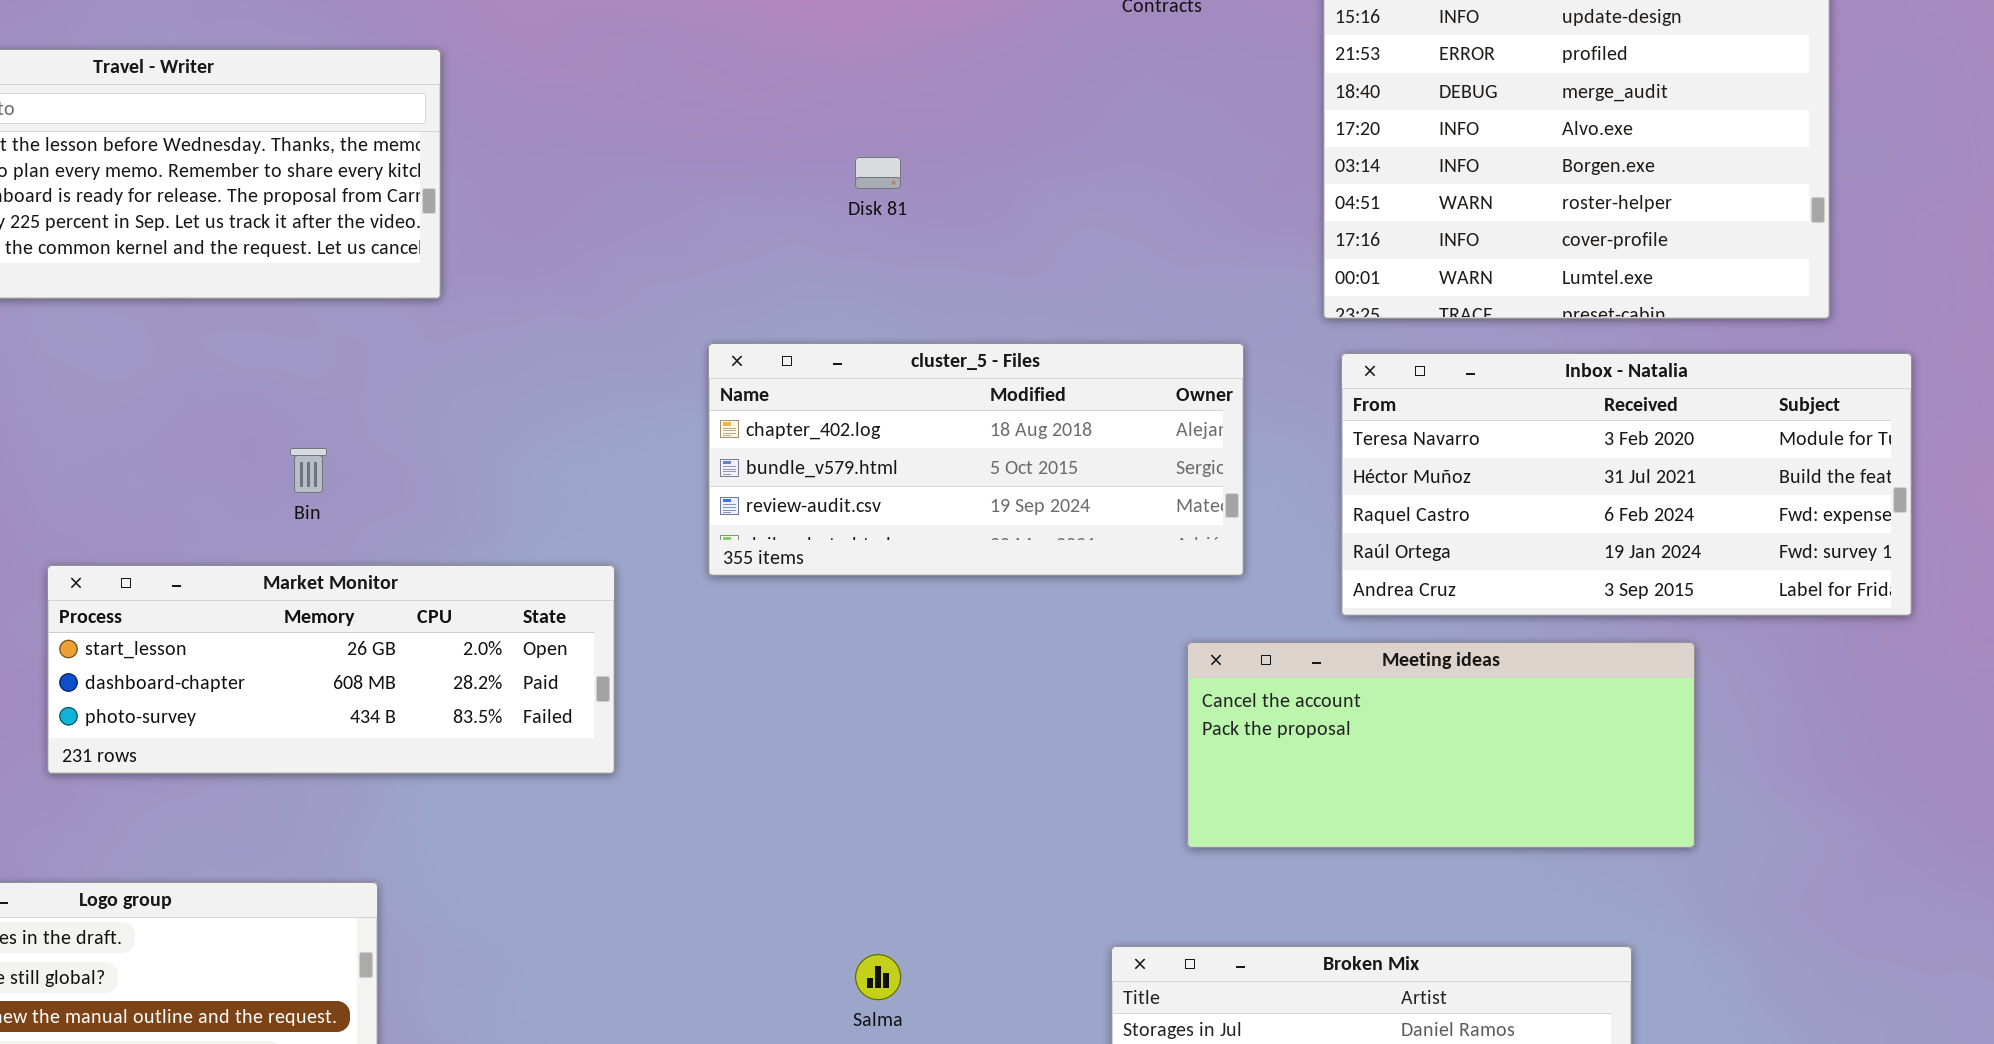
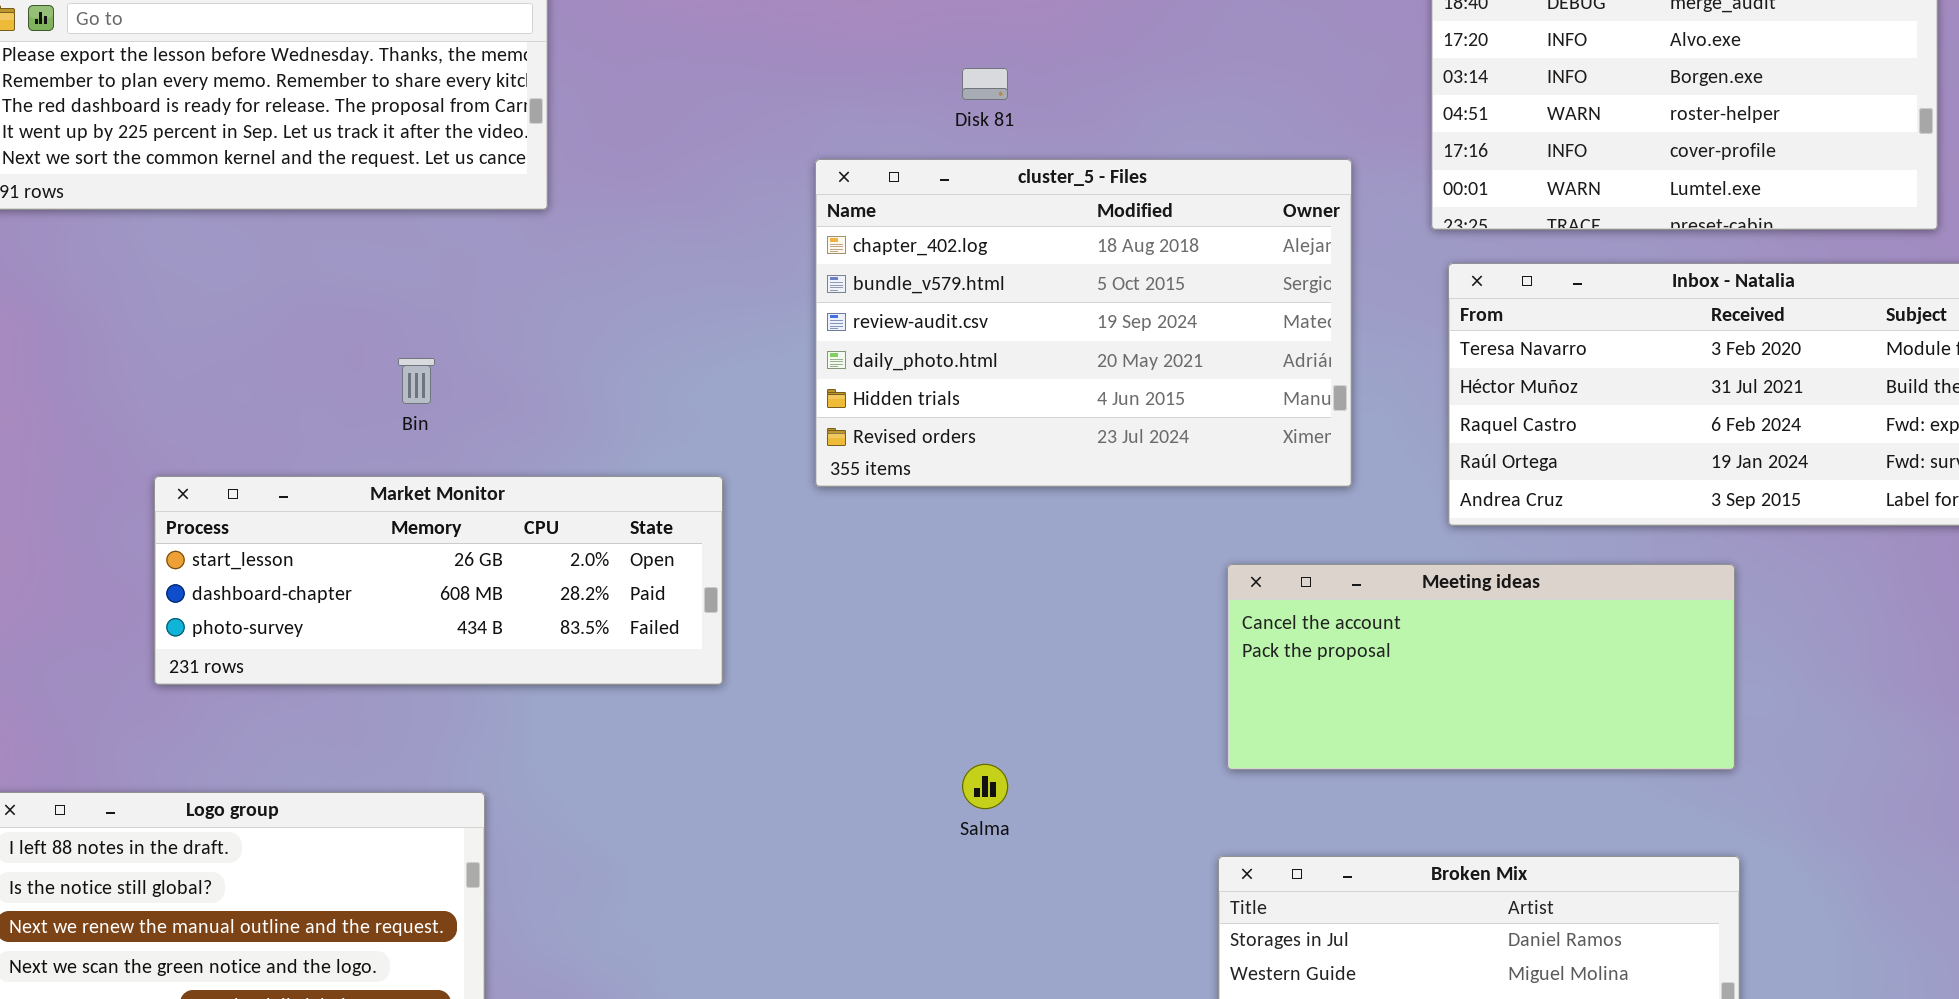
cluster_5 - Files: [708,343,1244,576] -> [815,159,1352,487], resized
Meeting ideas: [1187,642,1695,848] -> [1227,564,1735,770], moved
Salma: [855,954,901,1000] -> [962,764,1008,809], moved

